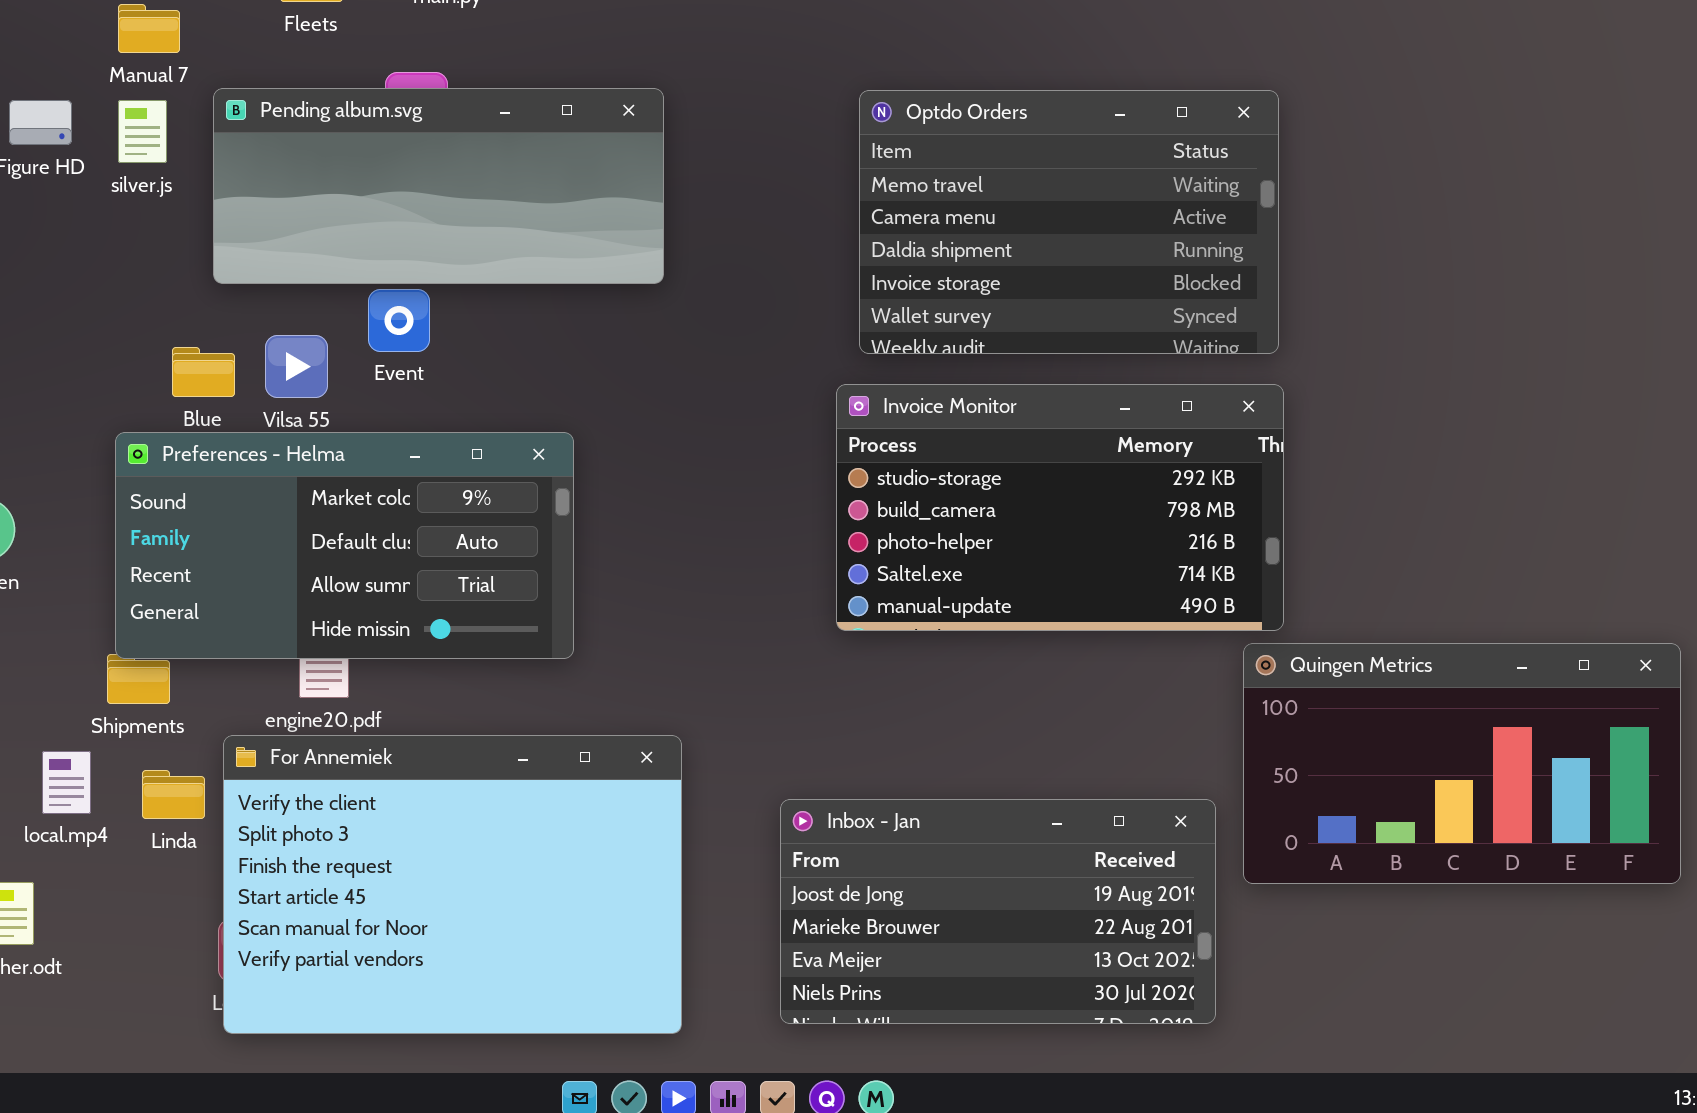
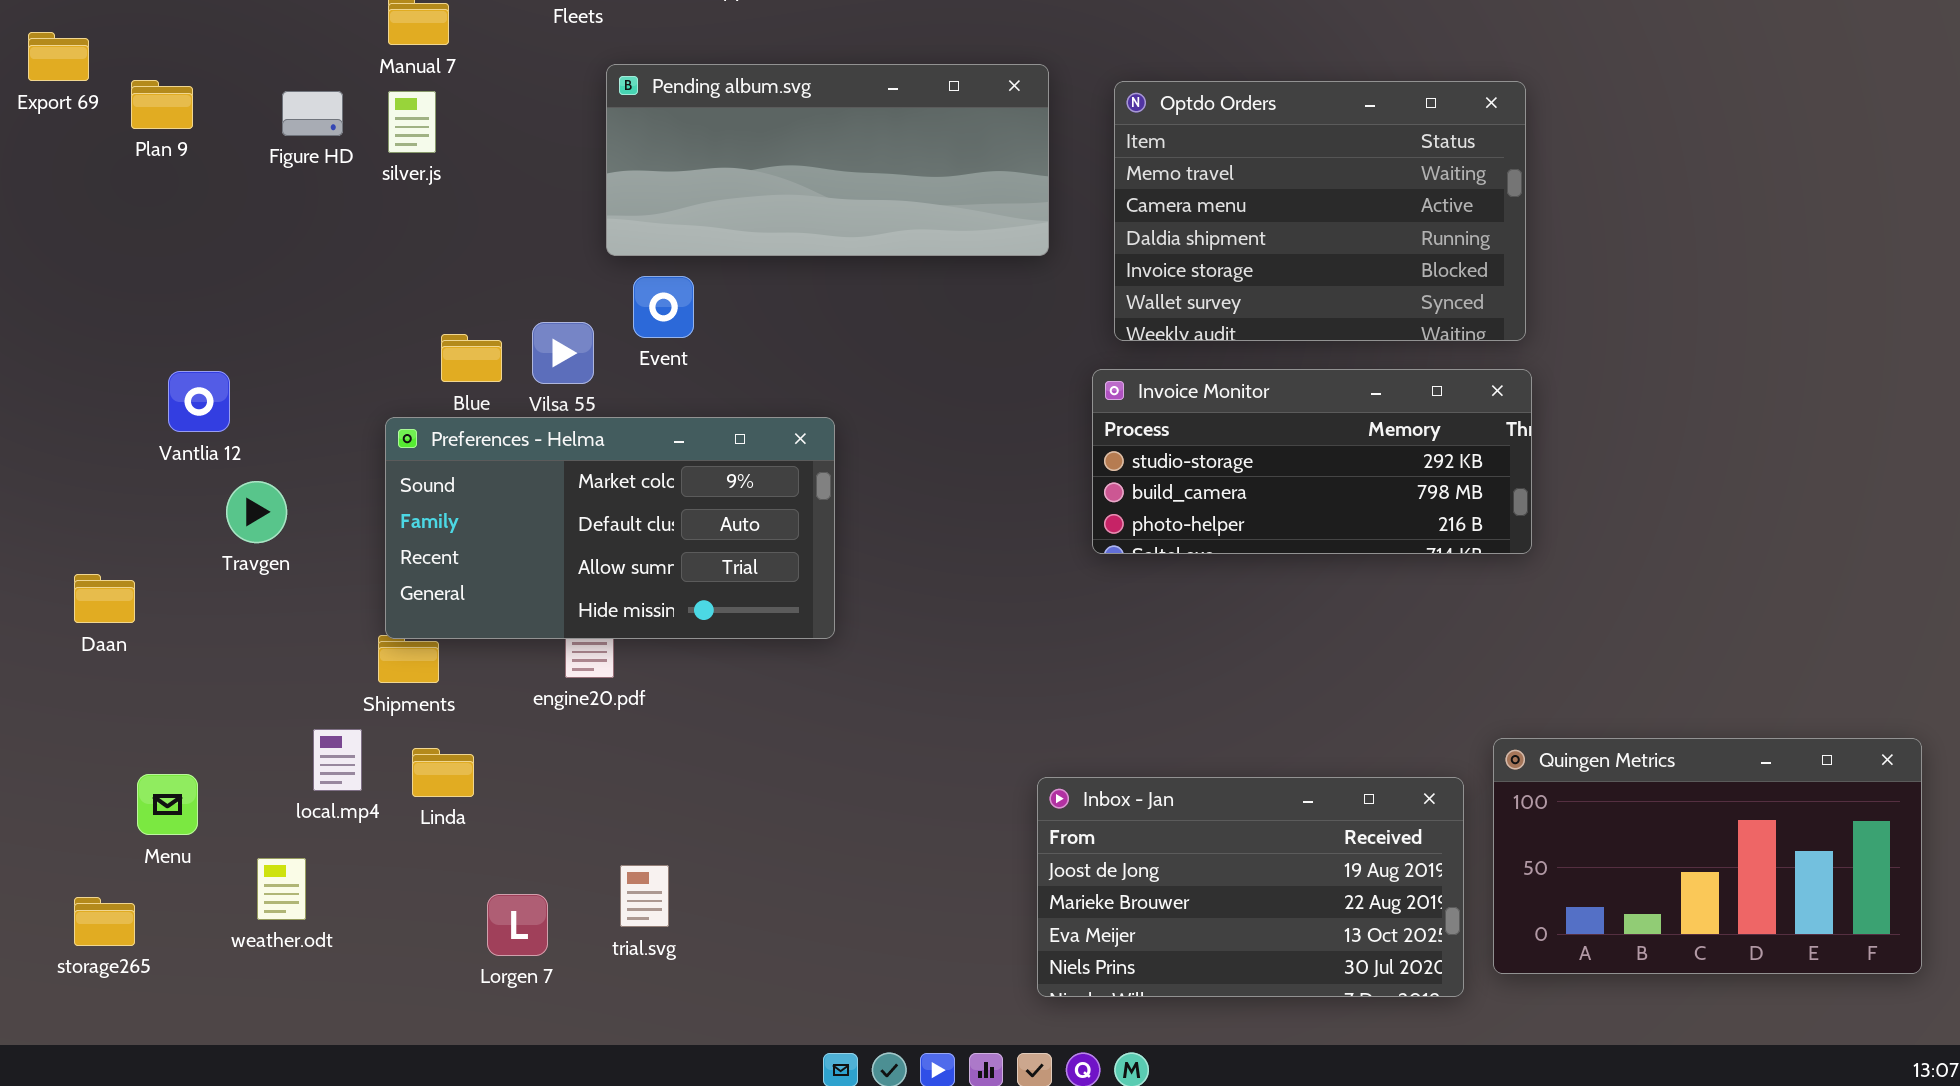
Pending album.svg: [213,88,664,284] -> [606,64,1049,256], moved
Invoice Monitor: [836,384,1284,631] -> [1092,369,1532,554], resized
Quingen Metrics: [1243,643,1681,884] -> [1493,738,1922,974], moved
For Annemiek: [223,735,682,1034] -> none, closed

